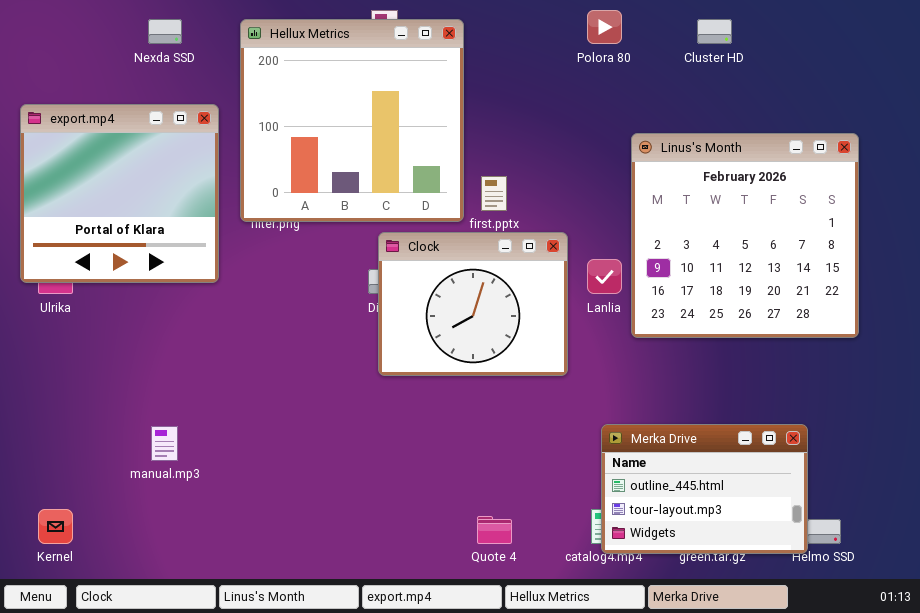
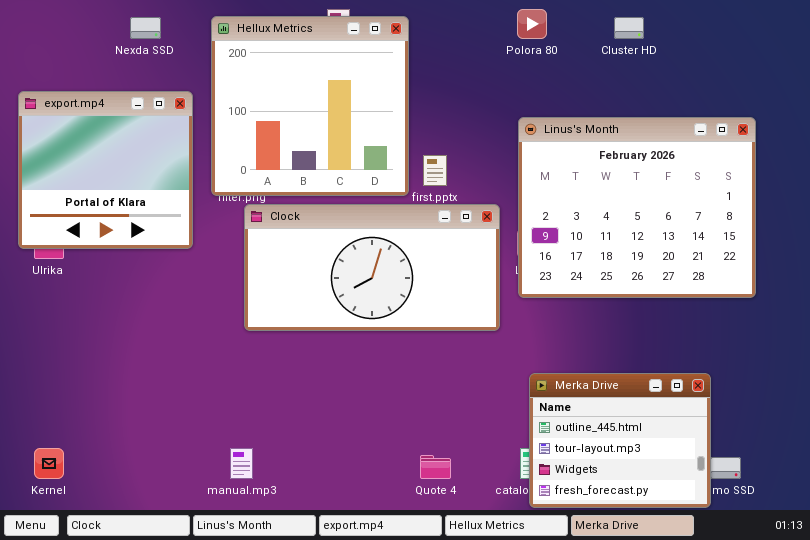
Linus's Month: [631,133,859,338] -> [518,117,756,298], resized
Clock: [378,232,568,376] -> [244,204,500,331], resized
Merka Drive: [601,424,808,554] -> [529,373,711,508], resized
manual.mp3: [151,426,178,461] -> [230,448,253,479], moved

